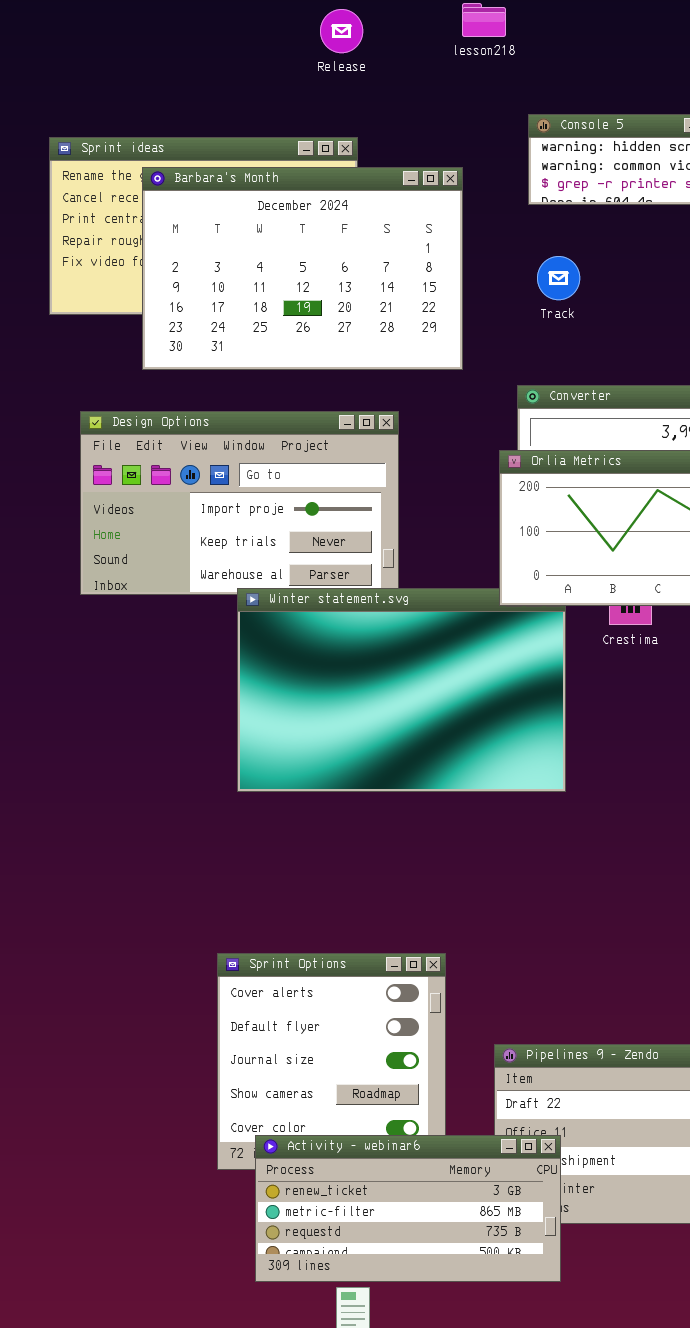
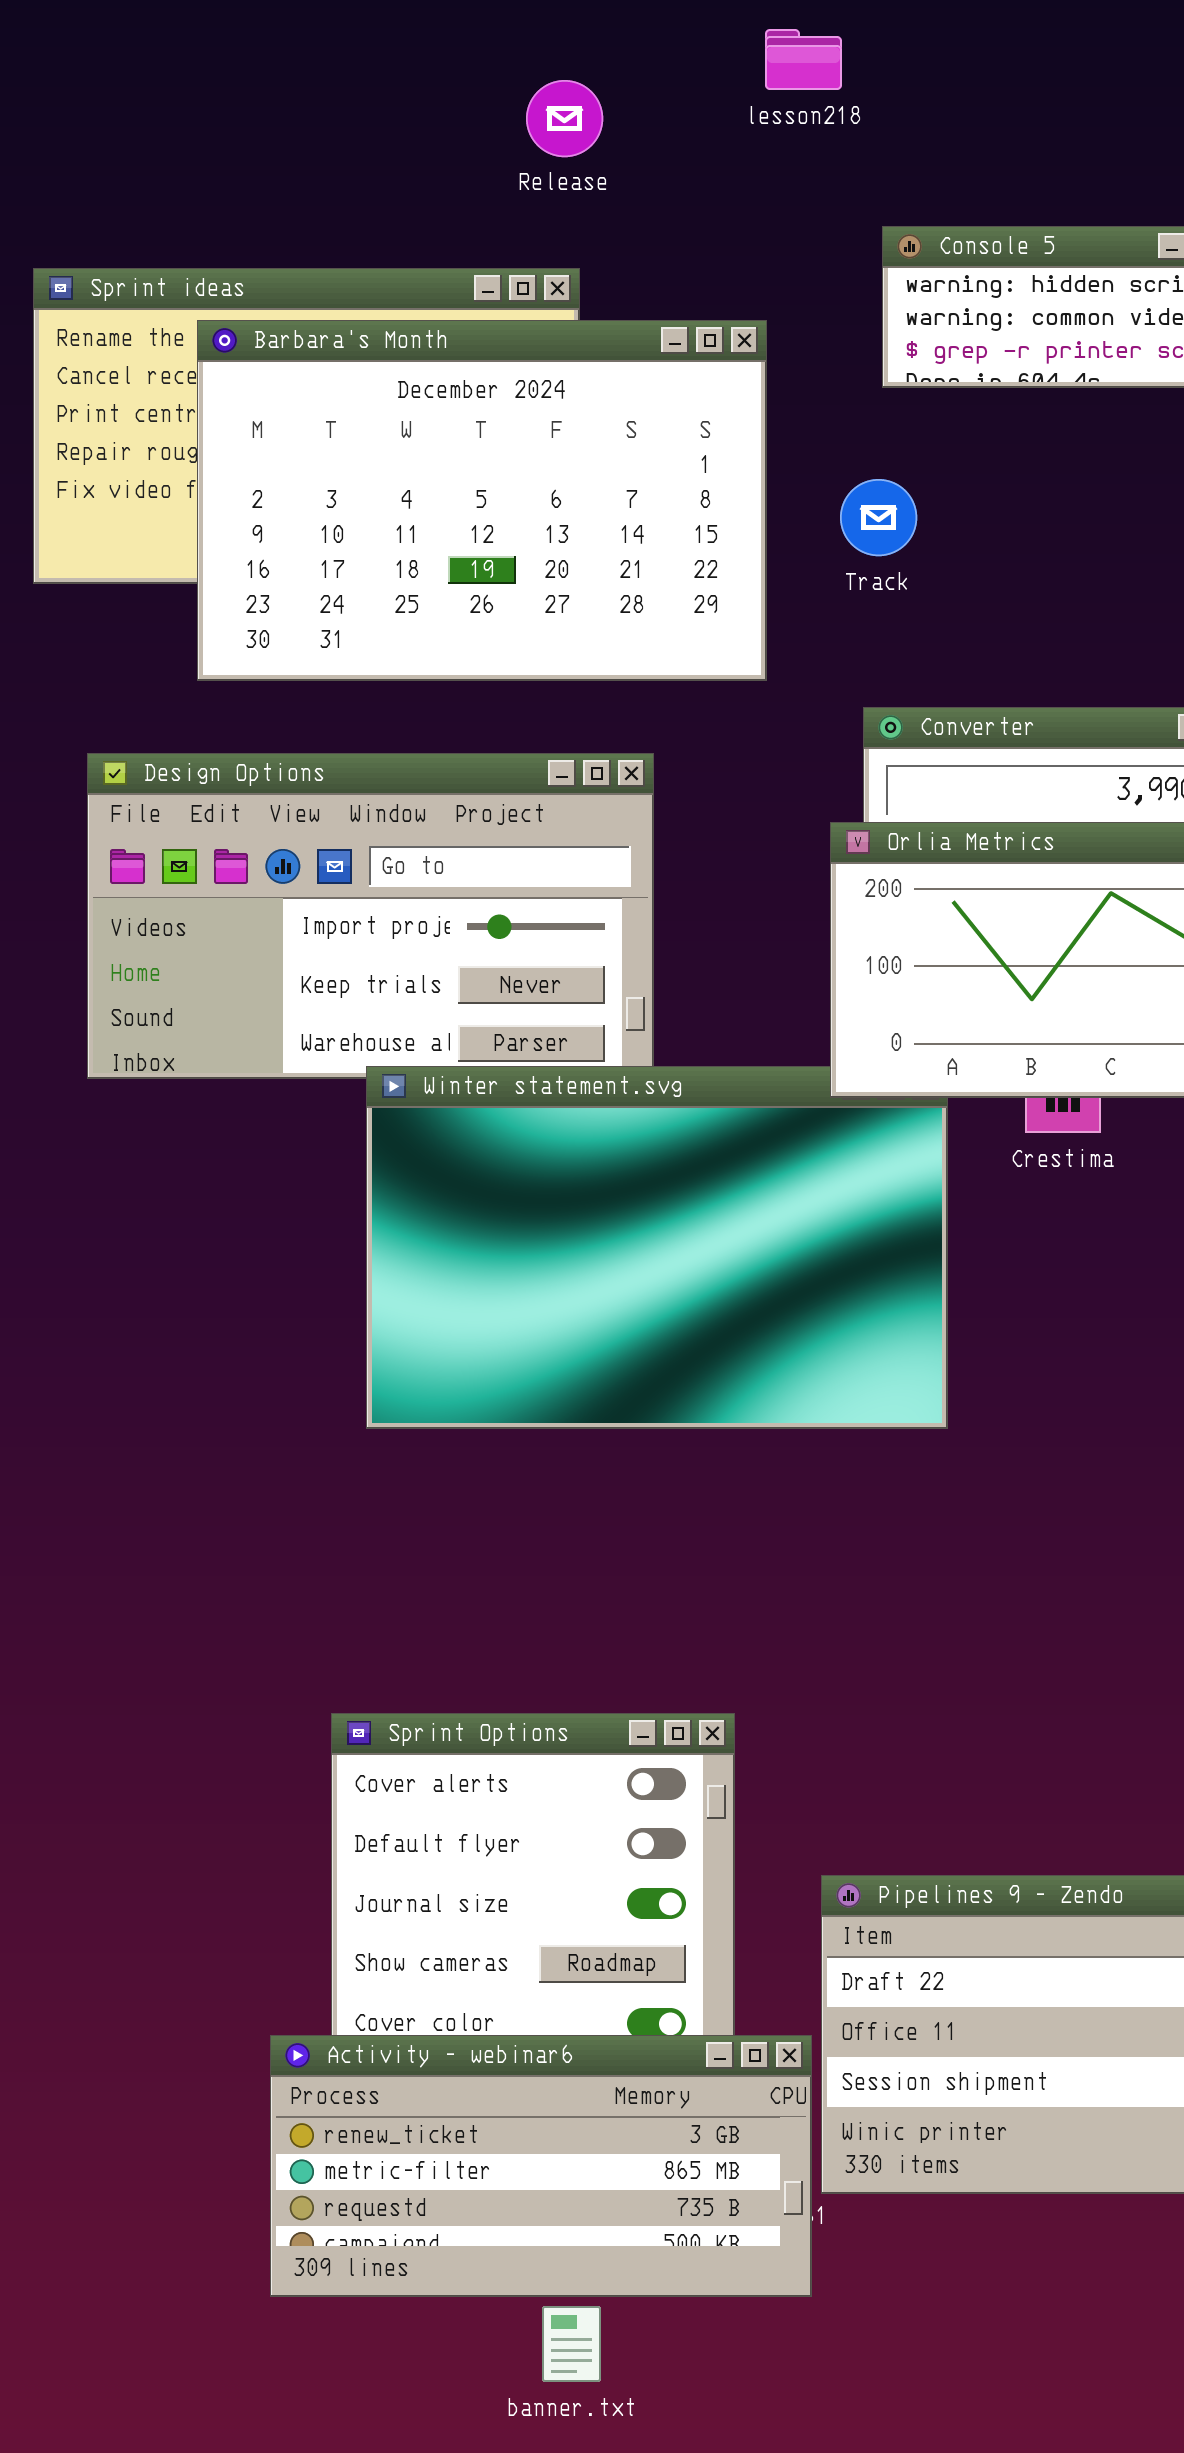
Release: [320,9,363,53] -> [526,80,603,157], moved
Track: [537,256,580,300] -> [840,479,917,556], moved
Activity - webinar6: [255,1135,561,1282] -> [270,2035,812,2297], moved

